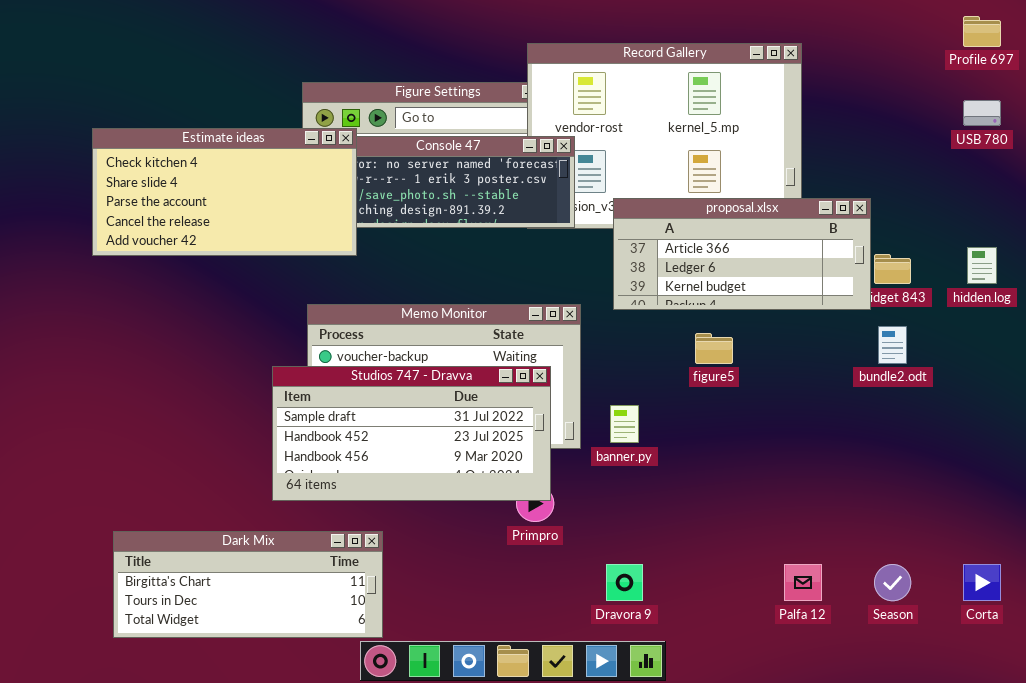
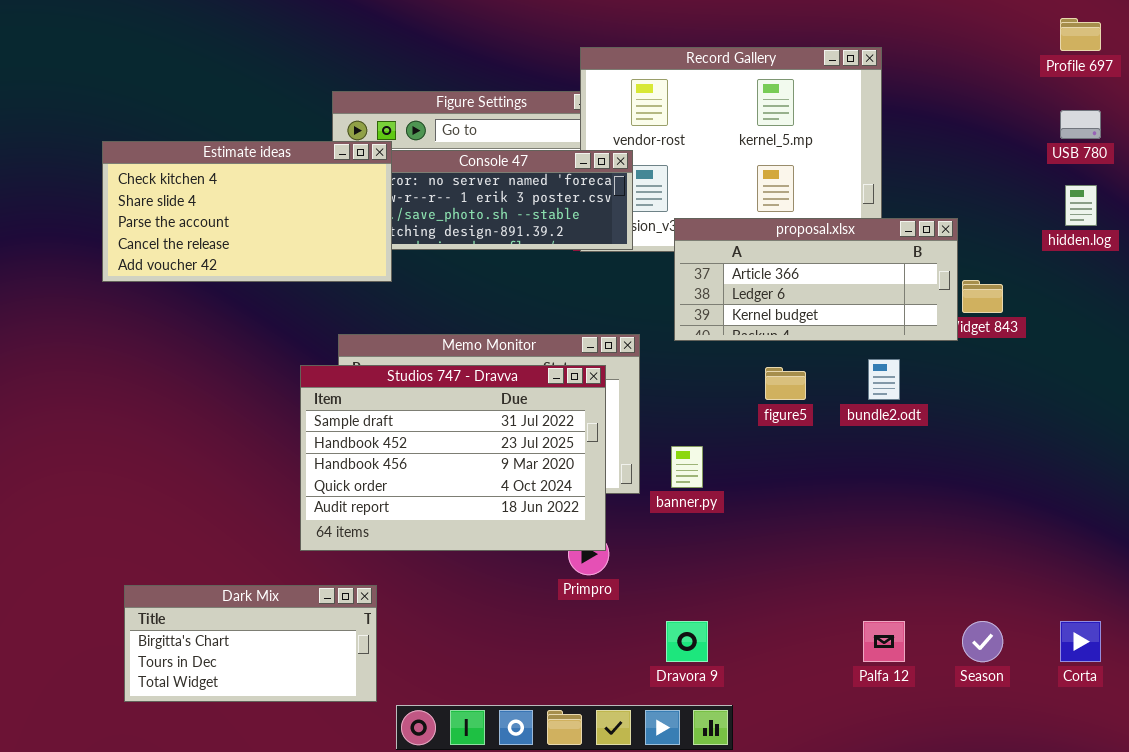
hidden.log: [967,247,997,284] -> [1065,185,1097,226], moved
bundle2.odt: [878,326,907,364] -> [868,359,900,400], moved
Studios 747 - Dravva: [272,366,551,501] -> [300,365,606,551], resized
Dark Mix: [113,531,383,638] -> [124,585,377,702], resized

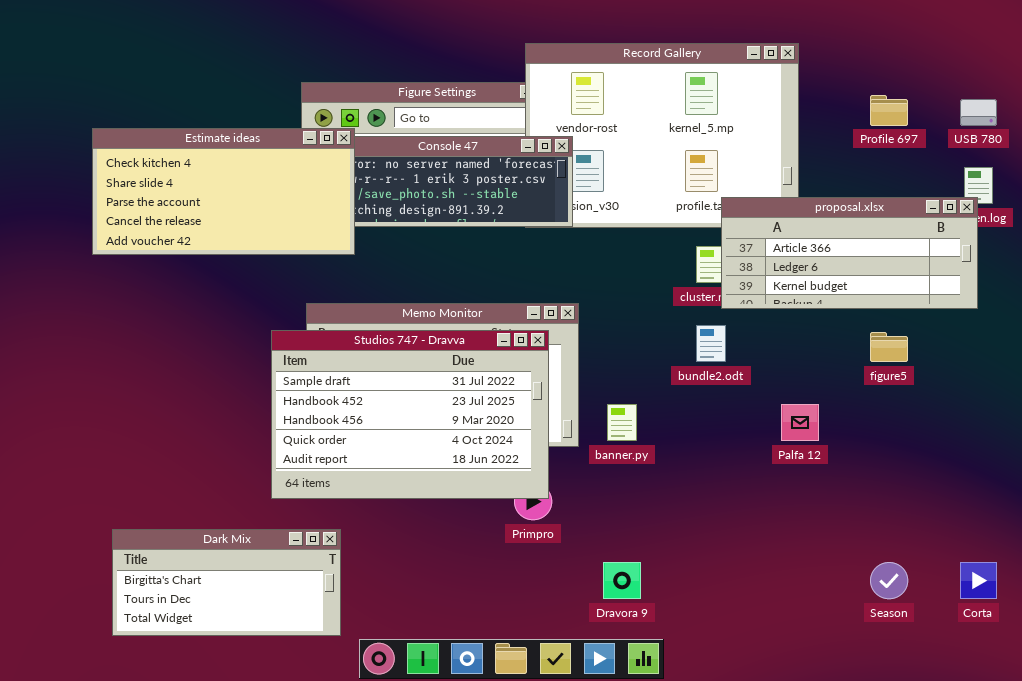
Profile 697: [1060,18,1101,51] -> [870,95,908,126], moved
proposal.xlsx: [674,218,958,341] -> [721,197,978,309], moved
bundle2.odt: [868,359,900,400] -> [696,325,726,362], moved
figure5: [765,367,806,400] -> [870,332,908,362], moved
Palfa 12: [863,621,905,662] -> [781,404,819,441], moved

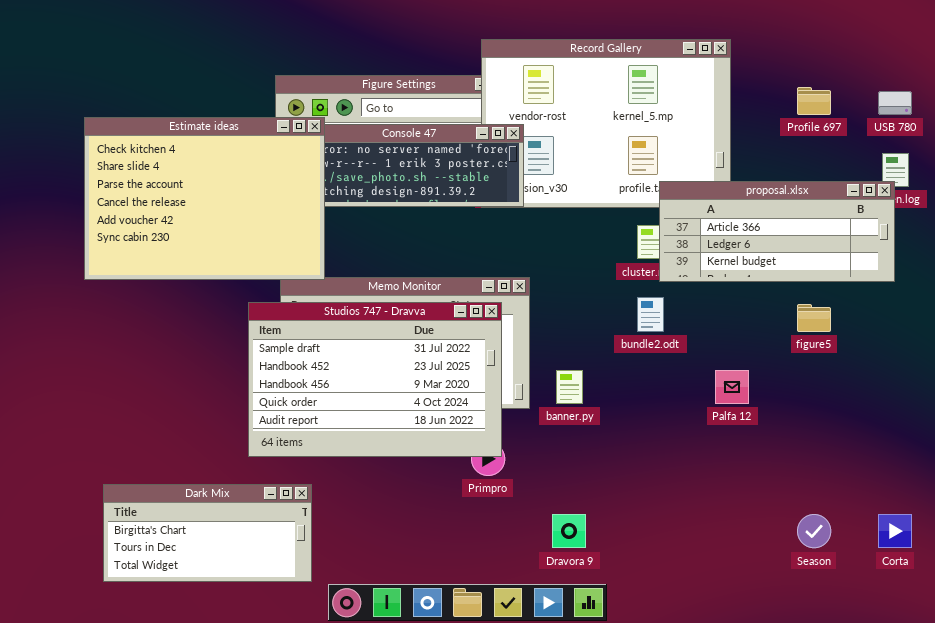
Estimate ideas: [92,128,355,255] -> [84,117,325,280], resized

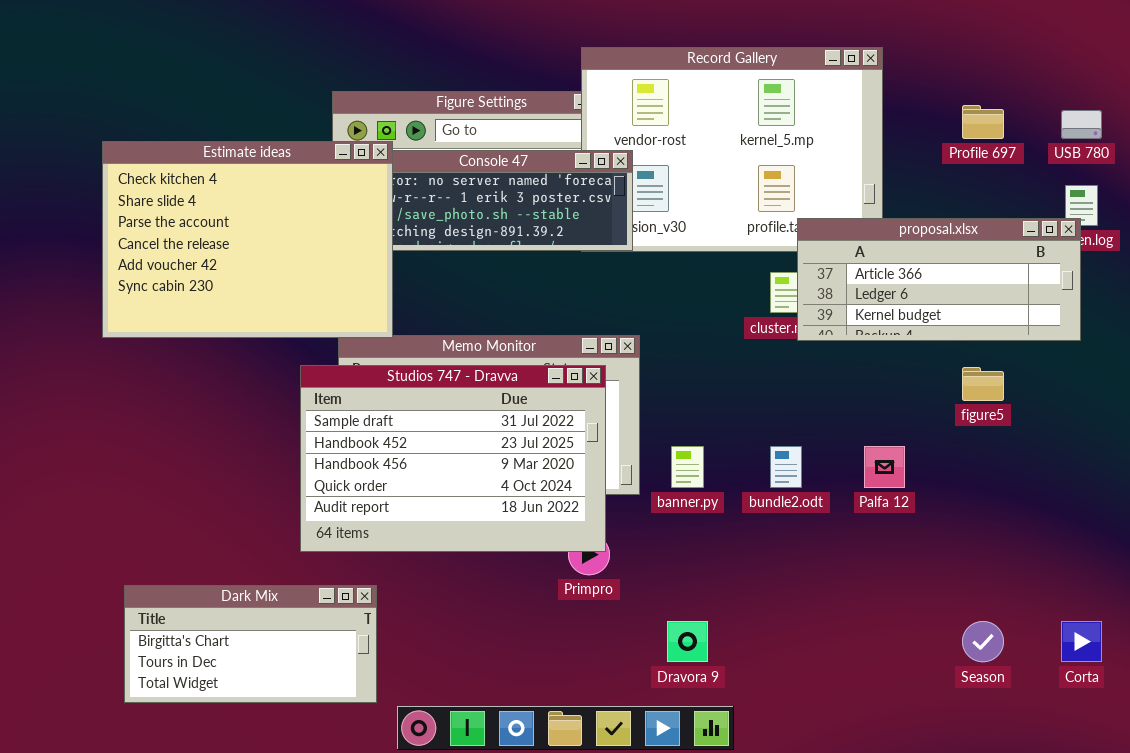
bundle2.odt: [637,297,664,332] -> [770,446,802,488], moved

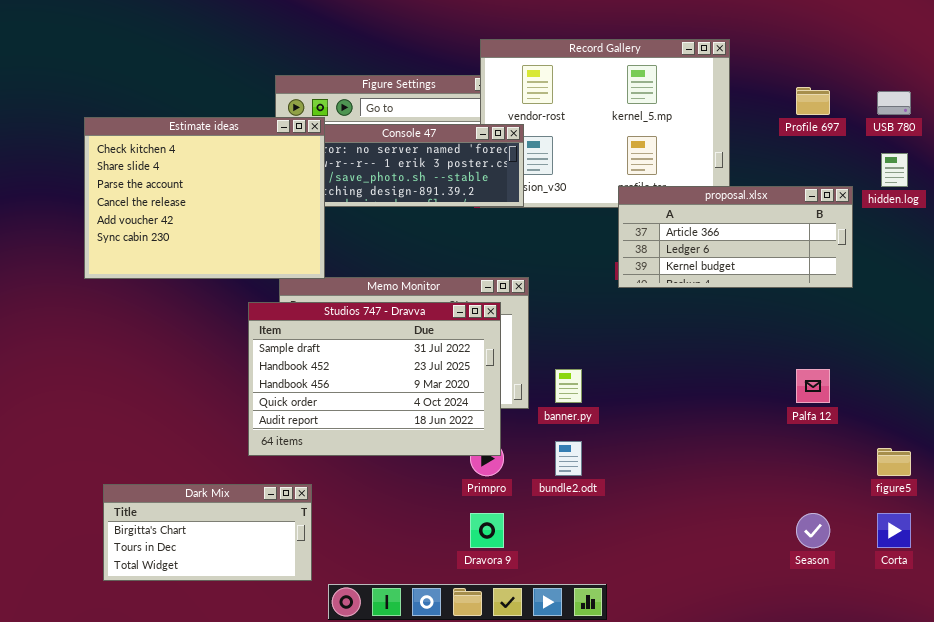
proposal.xlsx: [797,218,1081,341] -> [618,186,853,288], moved
figure5: [962,367,1004,401] -> [877,448,911,476], moved
bundle2.odt: [770,446,802,488] -> [555,441,582,476], moved
Palfa 12: [864,446,905,488] -> [796,369,830,403], moved
Dravora 9: [667,621,708,662] -> [470,513,504,548], moved

